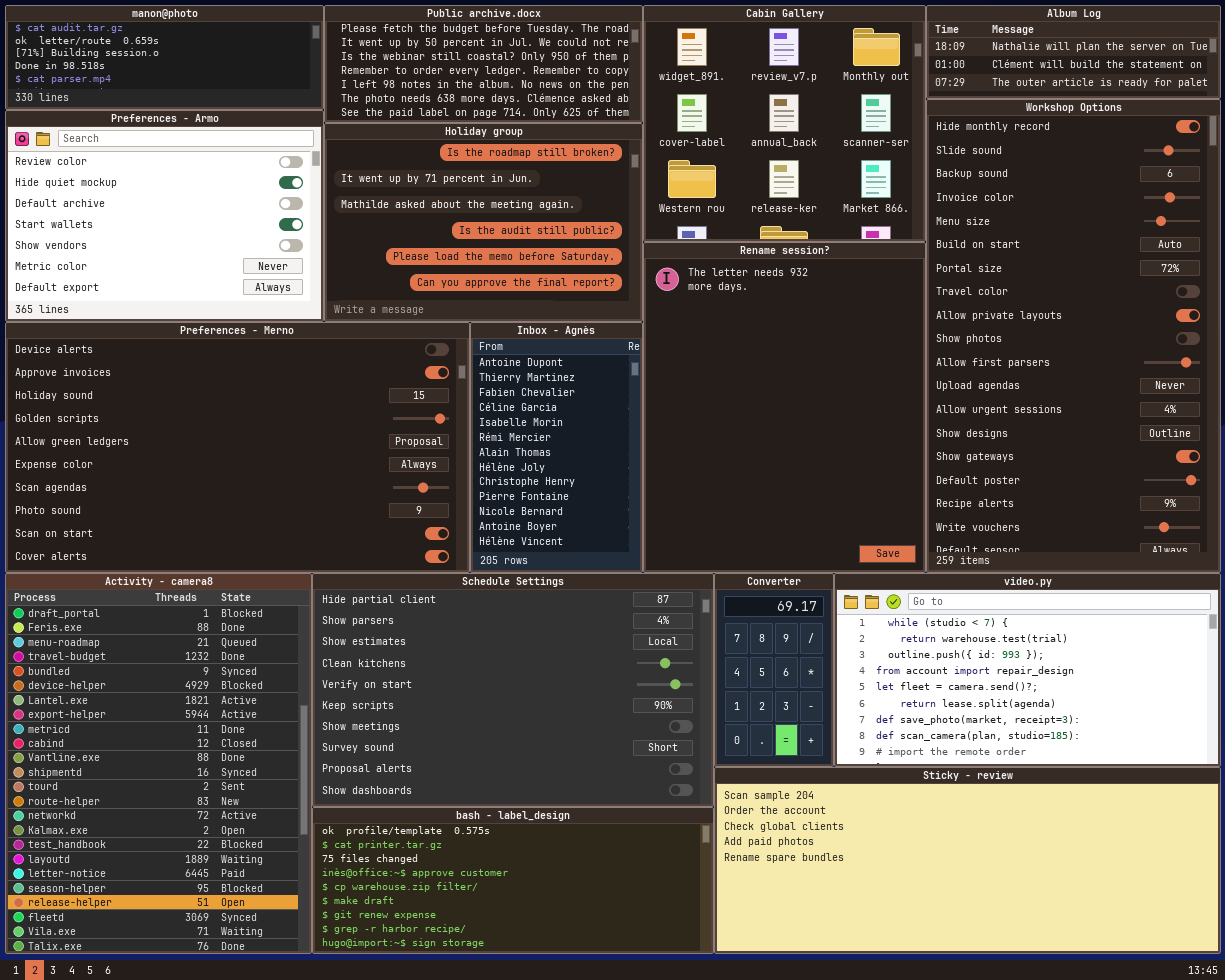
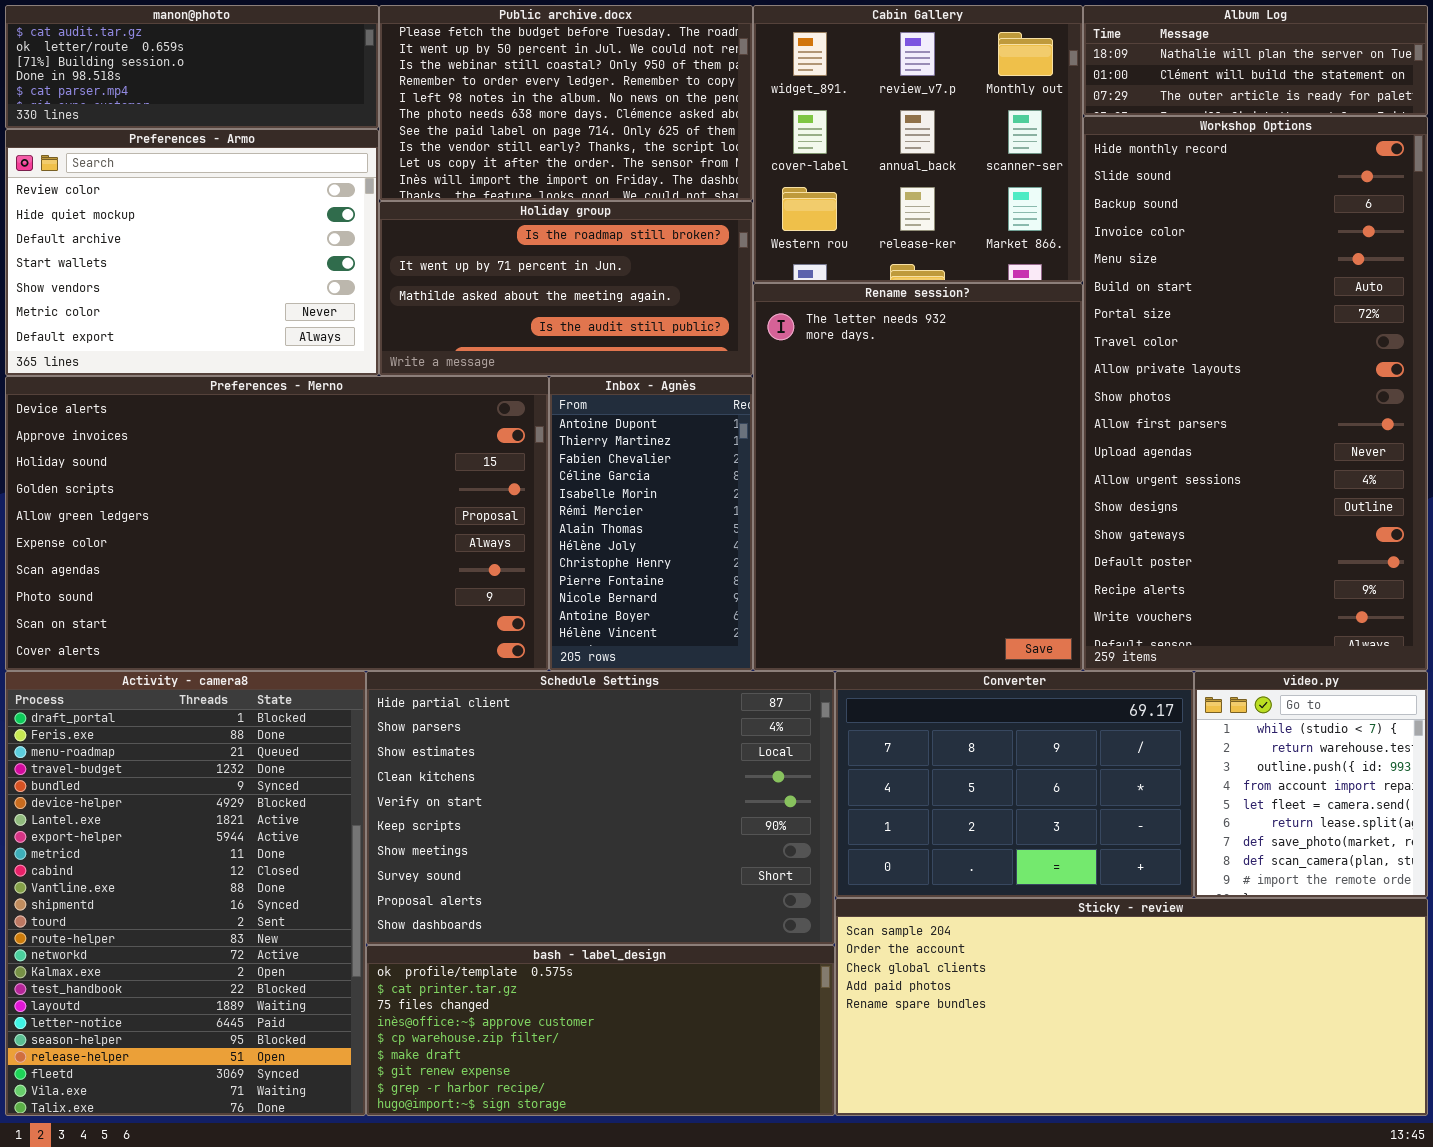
Public archive.docx: [324,5,643,123] -> [379,5,753,201], resized
Holiday group: [324,123,643,322] -> [379,201,753,376], resized
Converter: [714,573,834,767] -> [835,671,1194,898], resized
video.py: [834,573,1221,767] -> [1194,671,1428,898], resized

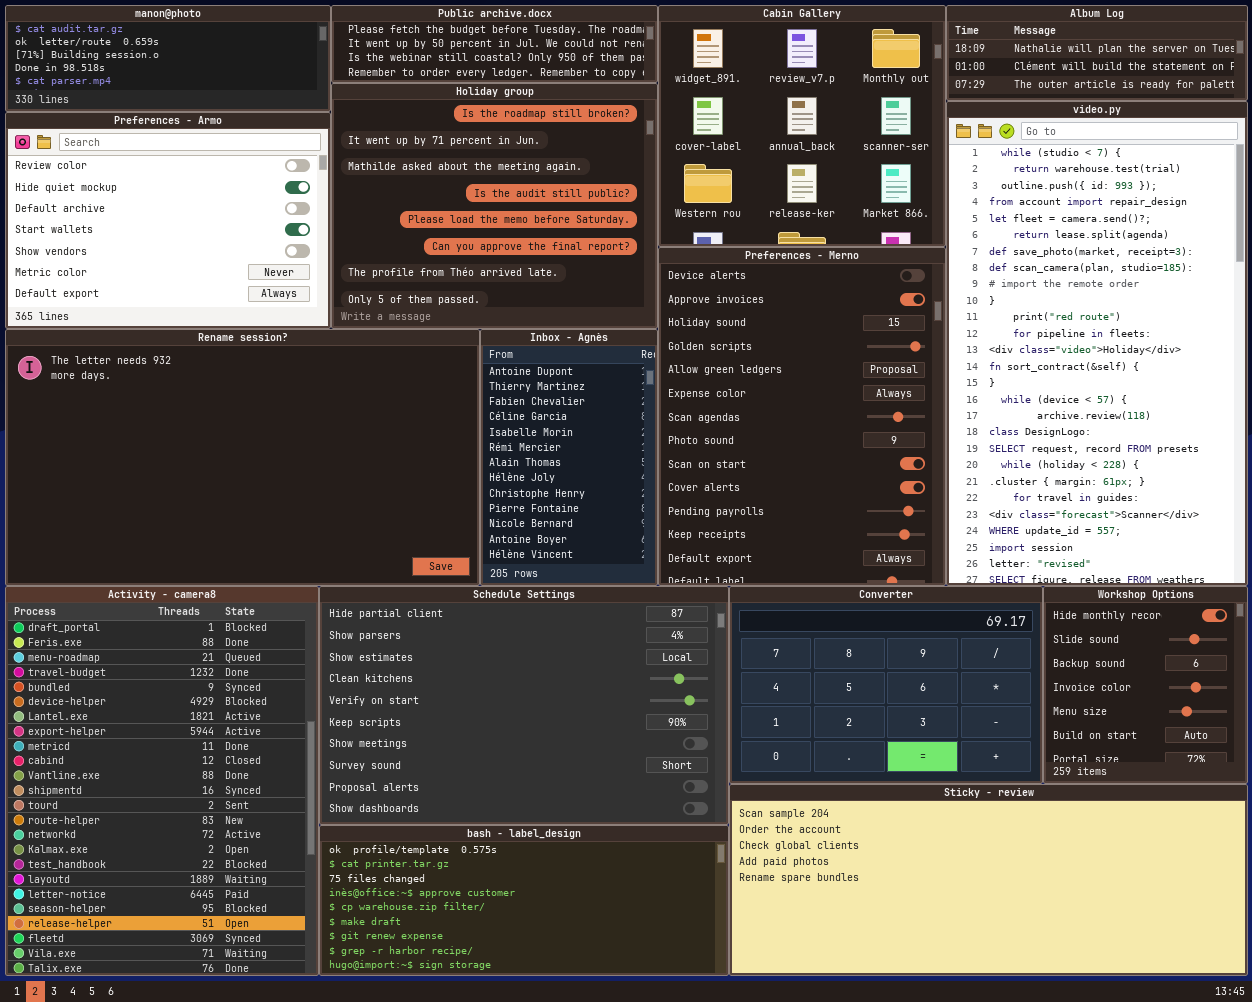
Public archive.docx: [379,5,753,201] -> [331,5,658,83], resized
Workshop Options: [1083,116,1428,671] -> [1043,586,1248,784], moved, resized
Holiday group: [379,201,753,376] -> [331,83,658,329], resized
Rename session?: [753,283,1083,671] -> [5,329,480,586], moved, resized
Preferences - Merno: [5,376,549,671] -> [658,247,946,586], moved, resized
video.py: [1194,671,1428,898] -> [946,101,1248,586], moved, resized

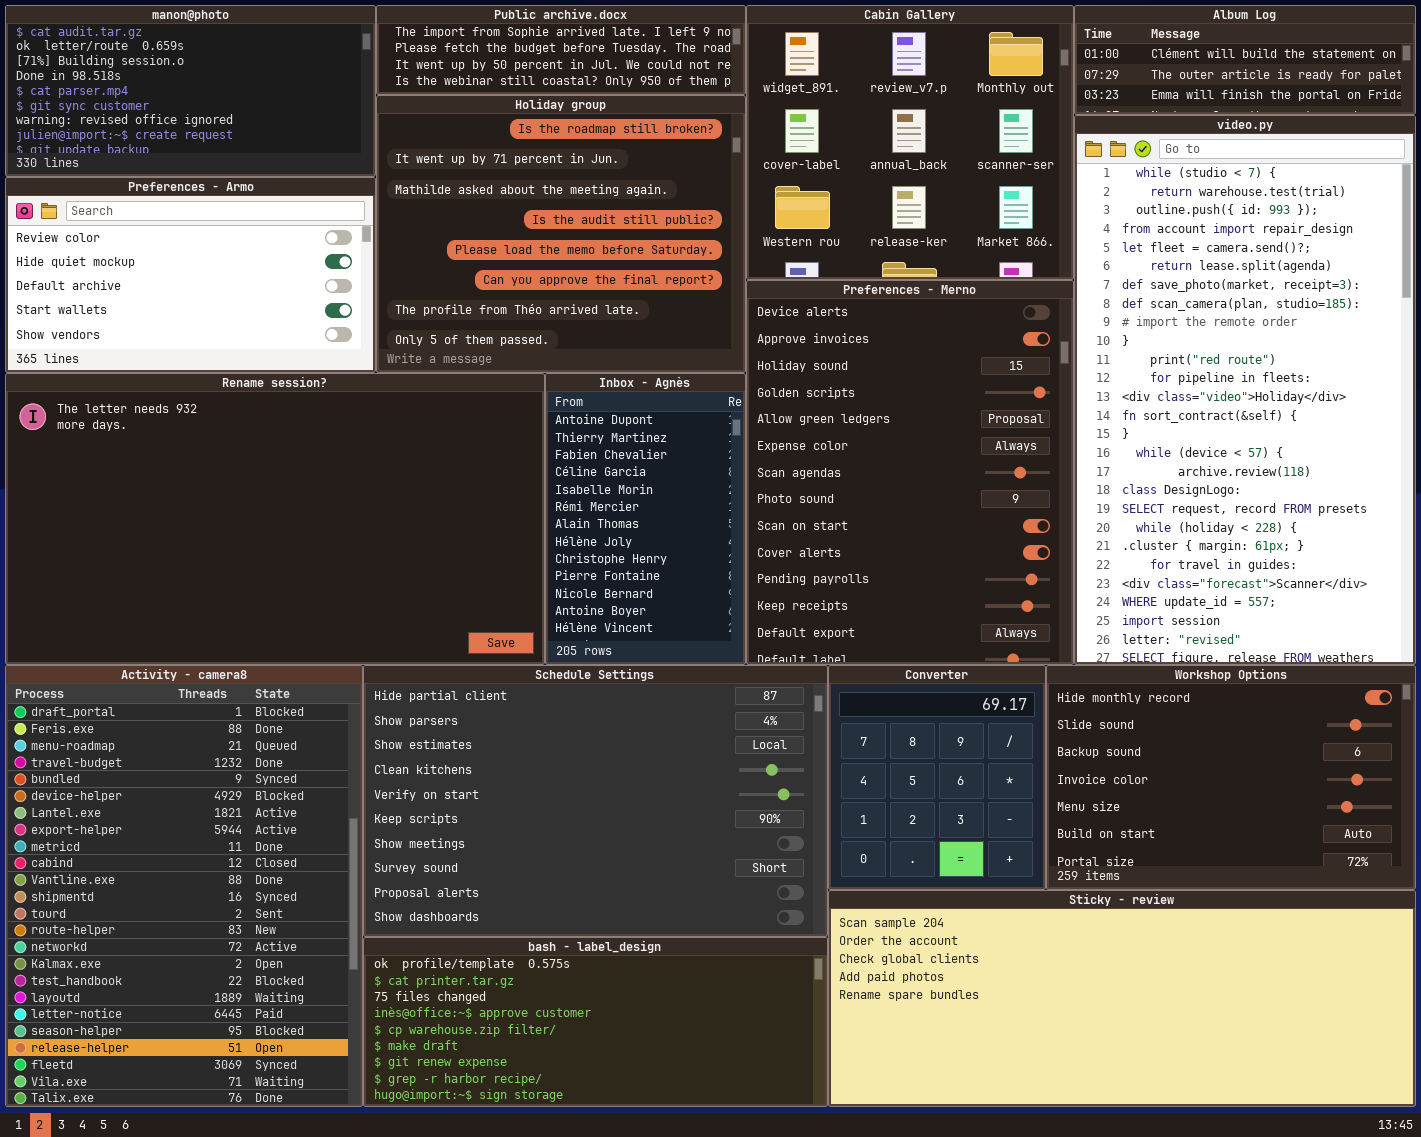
manon@photo: [5,5,331,112] -> [5,5,376,177], resized
Public archive.docx: [331,5,658,83] -> [376,5,746,95], scrolled up 1 row
Album Log: [946,5,1248,101] -> [1074,5,1416,115], scrolled down 1 row
Preferences - Armo: [5,112,331,329] -> [5,177,376,373], resized
Converter: [729,586,1043,784] -> [828,665,1046,890], resized
Workshop Options: [1043,586,1248,784] -> [1046,665,1416,890], resized

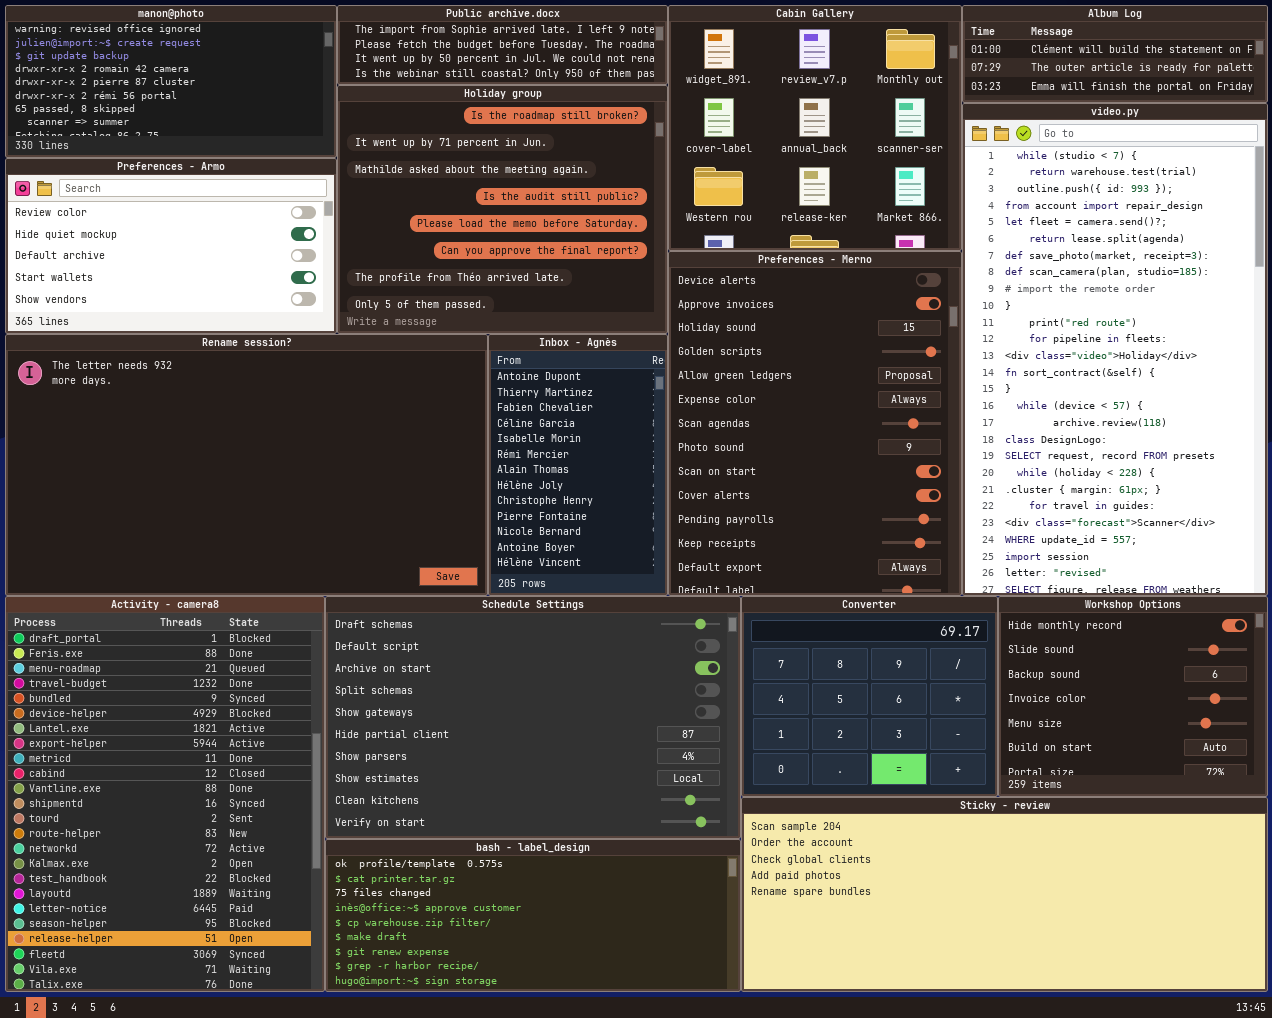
manon@photo: [5,5,376,177] -> [5,5,337,158], scrolled down 6 rows
Schedule Settings: [363,665,828,937] -> [325,596,741,839], scrolled up 5 rows
Converter: [828,665,1046,890] -> [741,596,998,797], resized
Workshop Options: [1046,665,1416,890] -> [998,596,1268,797], resized

